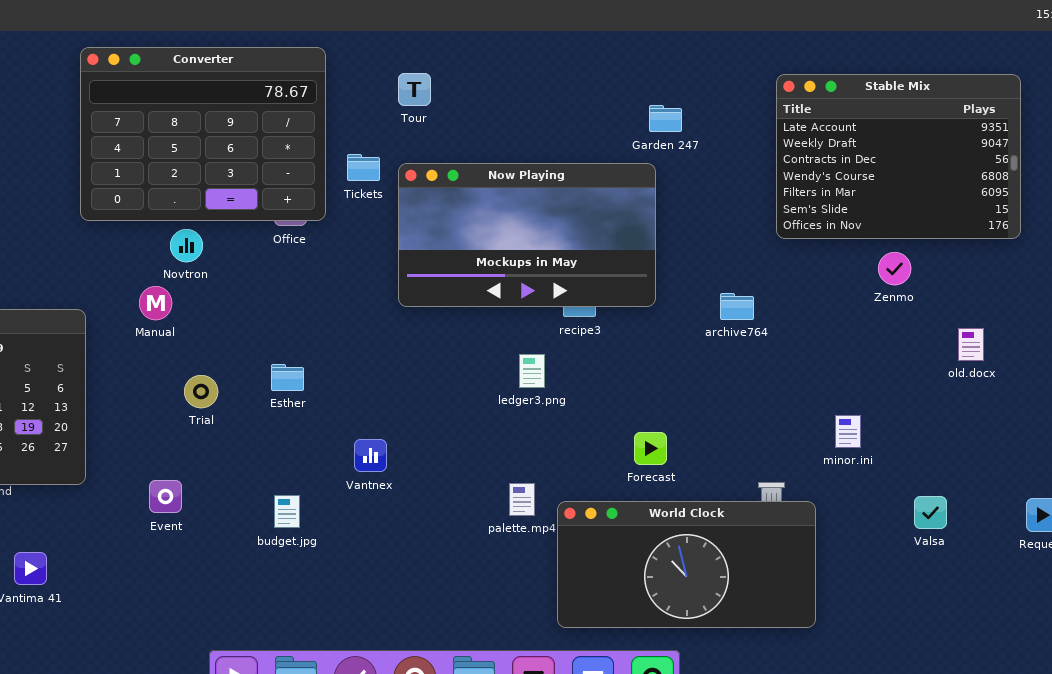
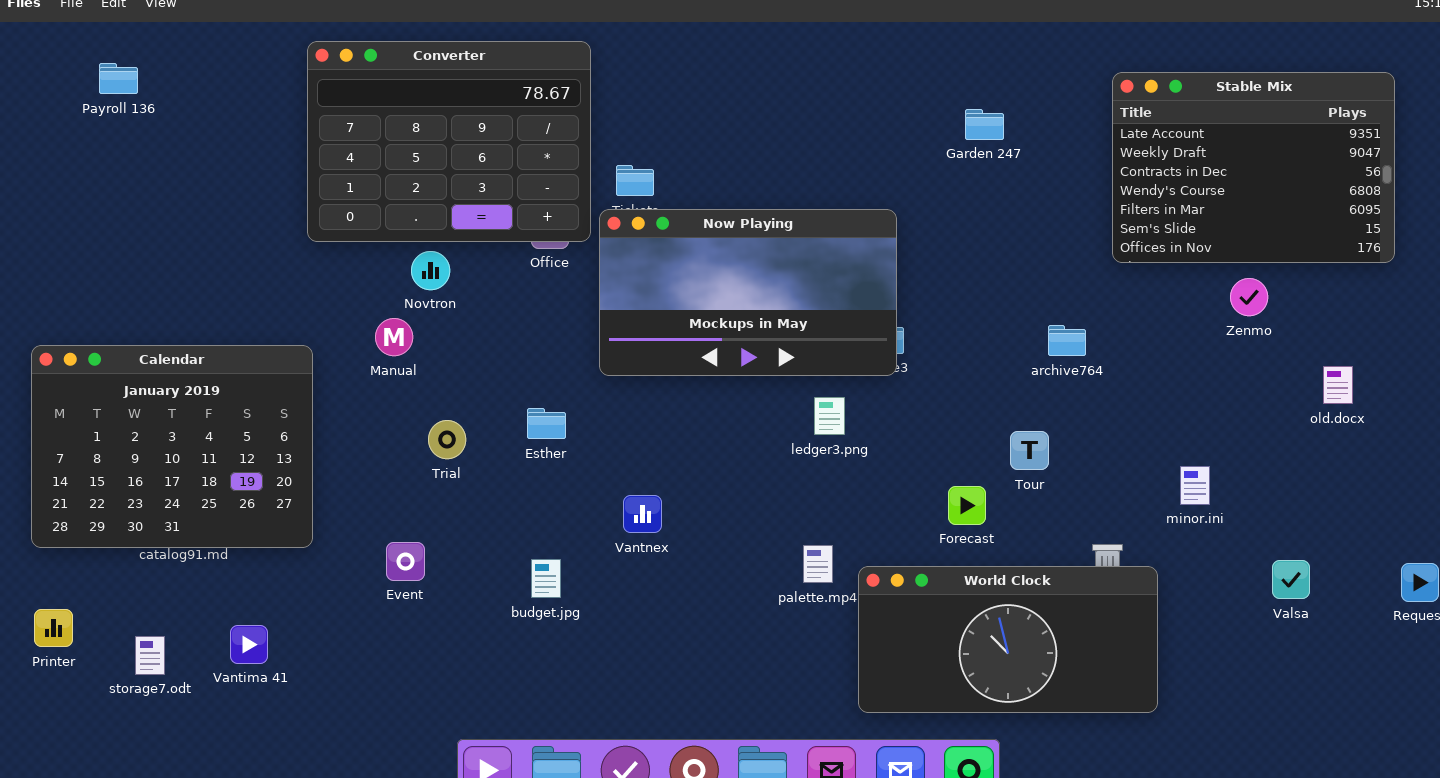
Tour: [398,73,431,106] -> [1010,431,1049,470], moved
Now Playing: [398,163,656,307] -> [599,209,897,376], moved

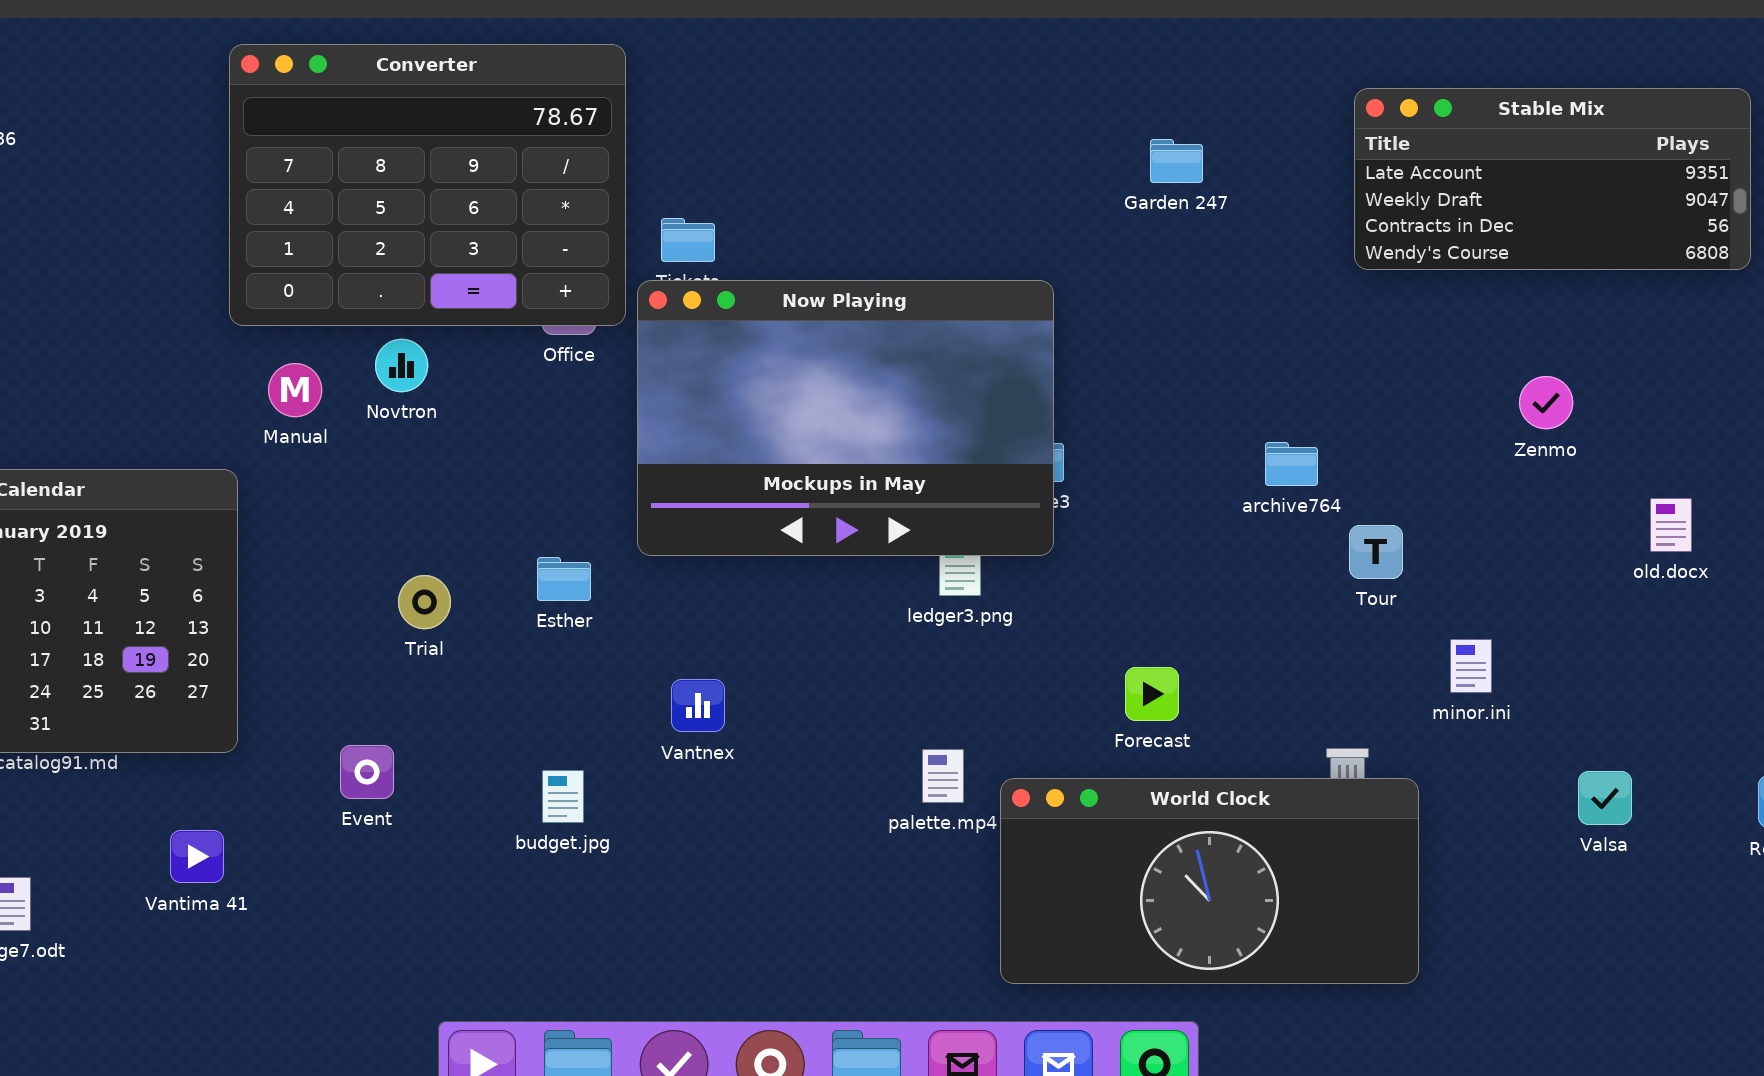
Stable Mix: [1112,72,1395,263] -> [1354,88,1751,270], resized
Now Playing: [599,209,897,376] -> [637,280,1054,556], resized
Manual: [375,318,413,356] -> [268,363,322,417], moved
Tour: [1010,431,1049,470] -> [1349,525,1403,579], moved
Vantima 41: [230,625,268,664] -> [170,830,224,883], moved

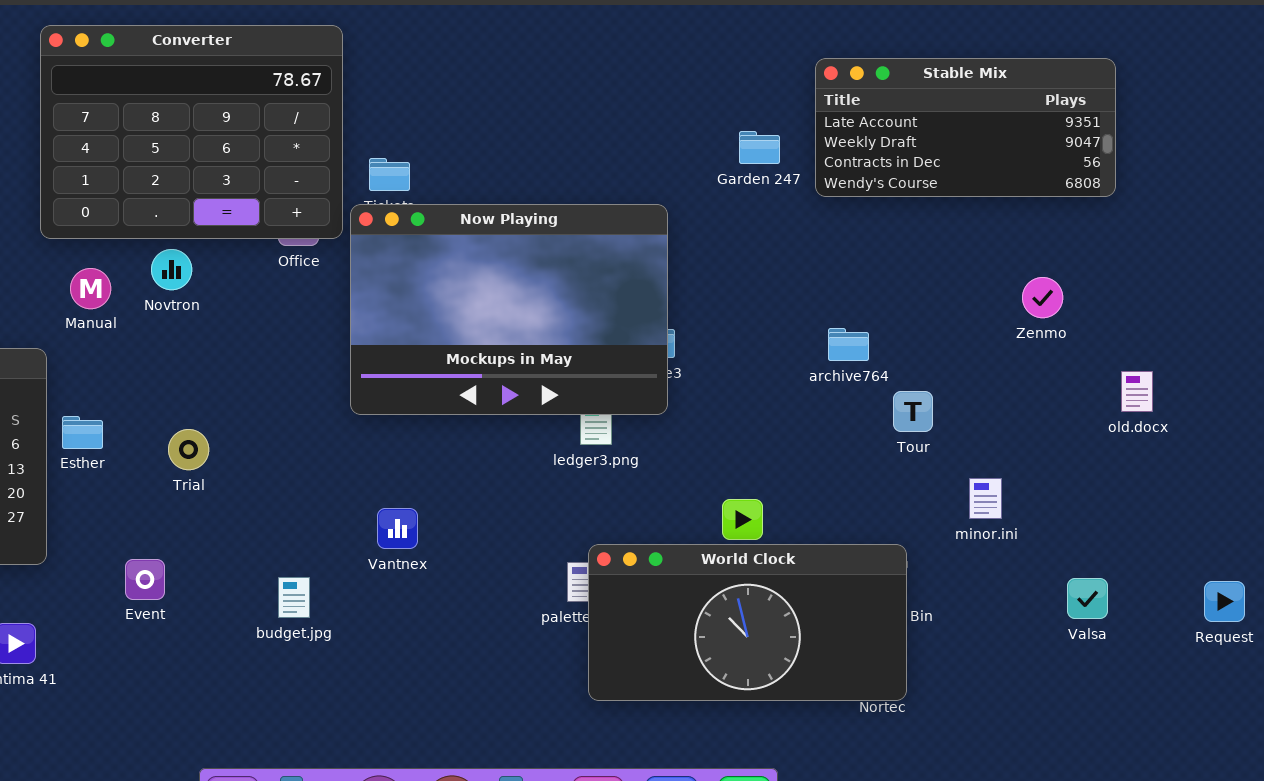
Stable Mix: [1354,88,1751,270] -> [815,58,1116,197], moved
Garden 247: [1150,139,1203,183] -> [739,131,780,164], moved
Esther: [537,557,591,601] -> [62,416,103,449], moved
World Clock: [1000,778,1419,984] -> [588,544,907,701], moved

